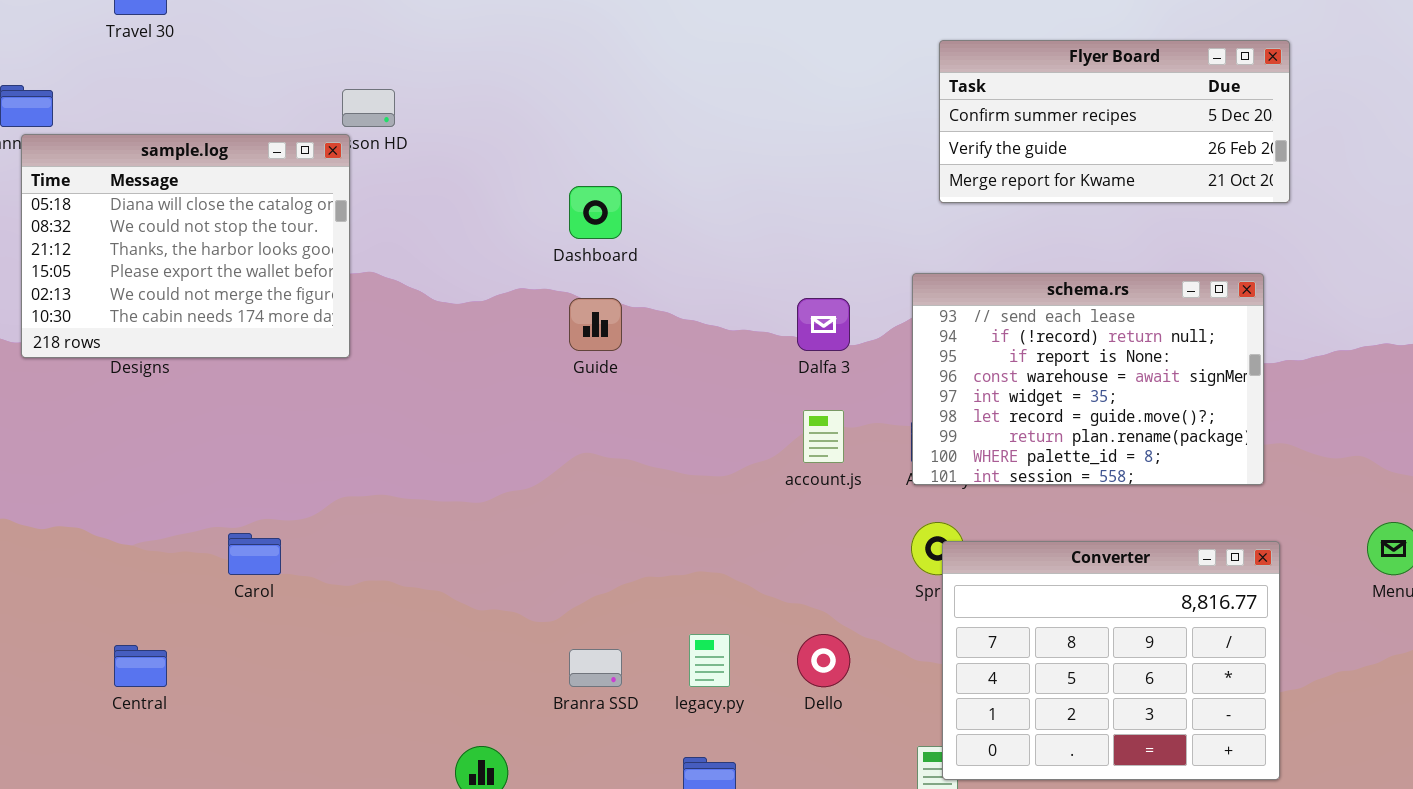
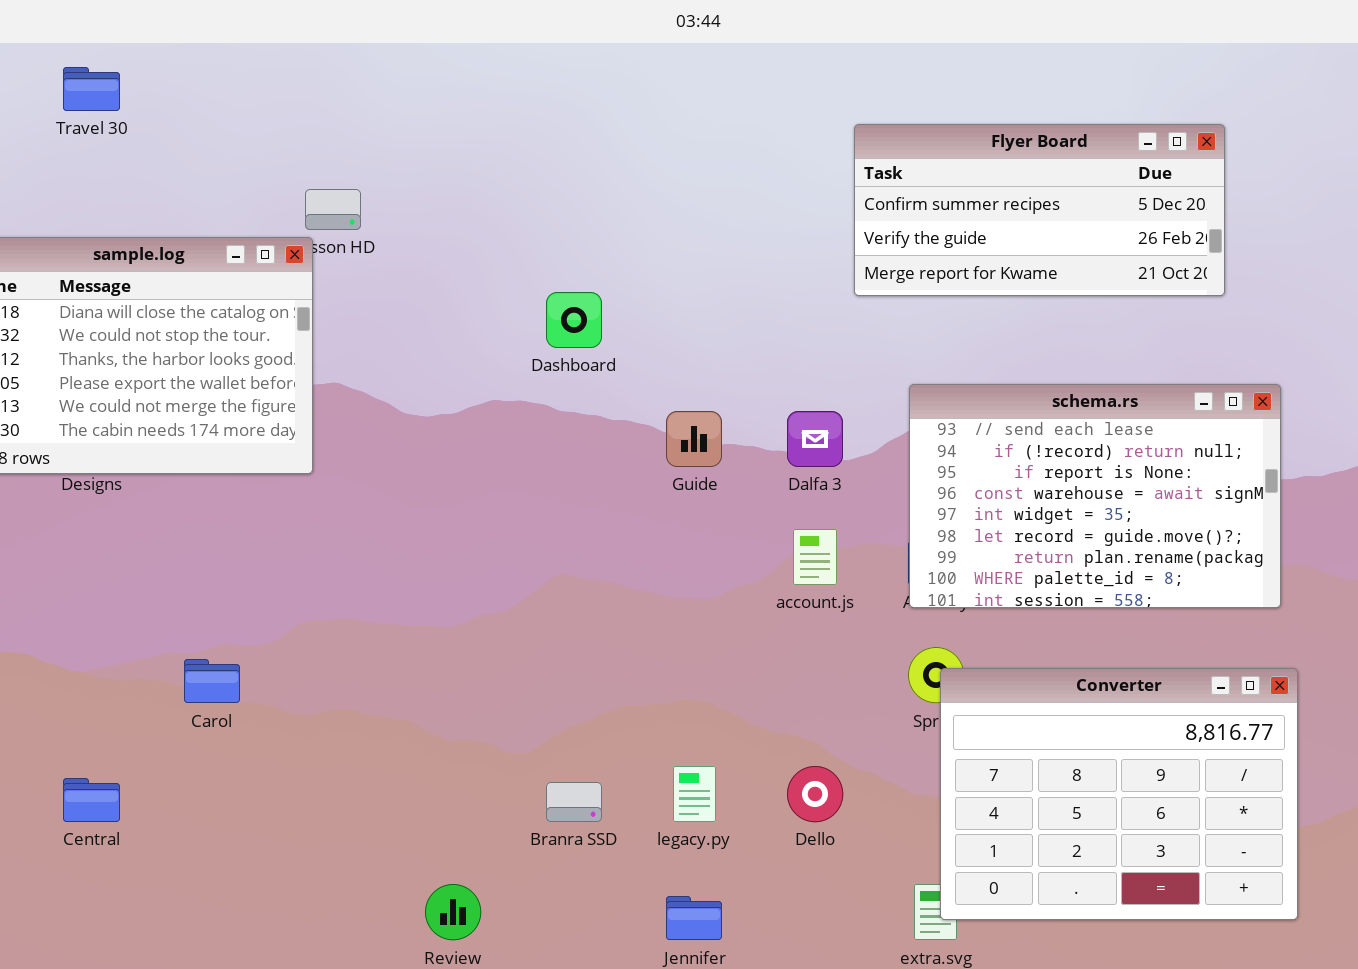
Flyer Board: [939,40,1290,203] -> [854,124,1225,296], moved
Guide: [569,298,622,351] -> [666,411,722,467], moved

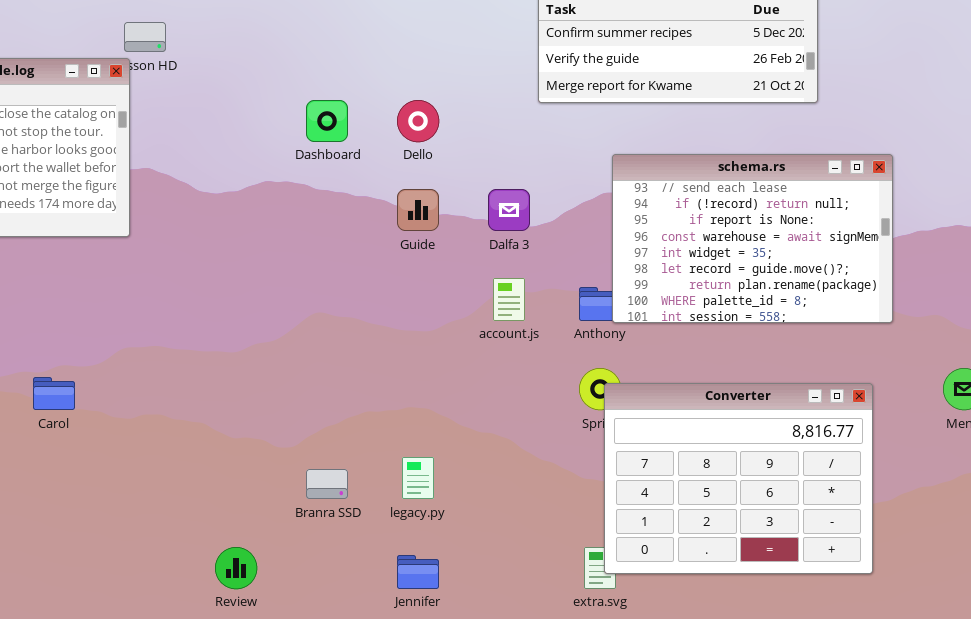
schema.rs: [909,384,1281,608] -> [612,154,893,323], moved
Dello: [787,766,843,822] -> [397,100,439,142], moved

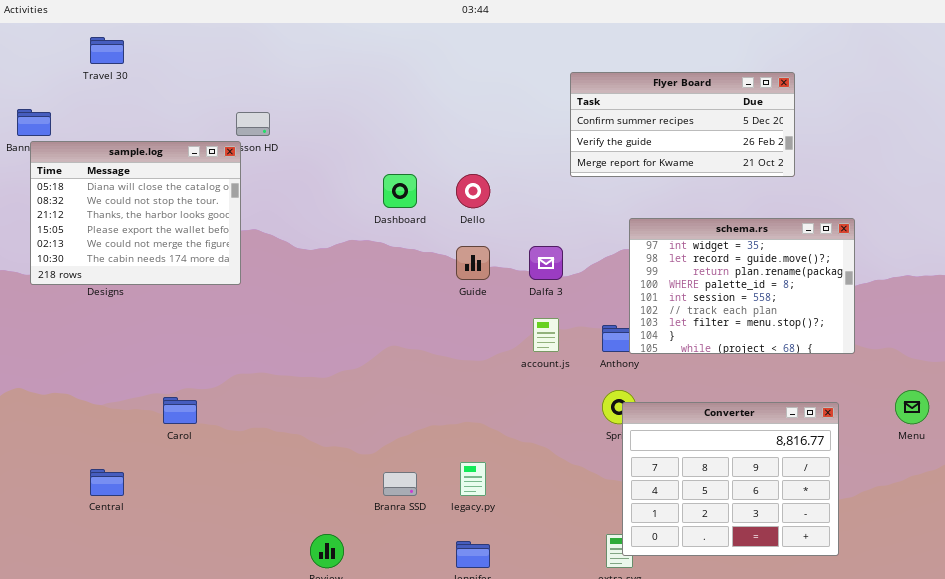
schema.rs: [612,154,893,323] -> [629,218,855,354], scrolled down 4 rows

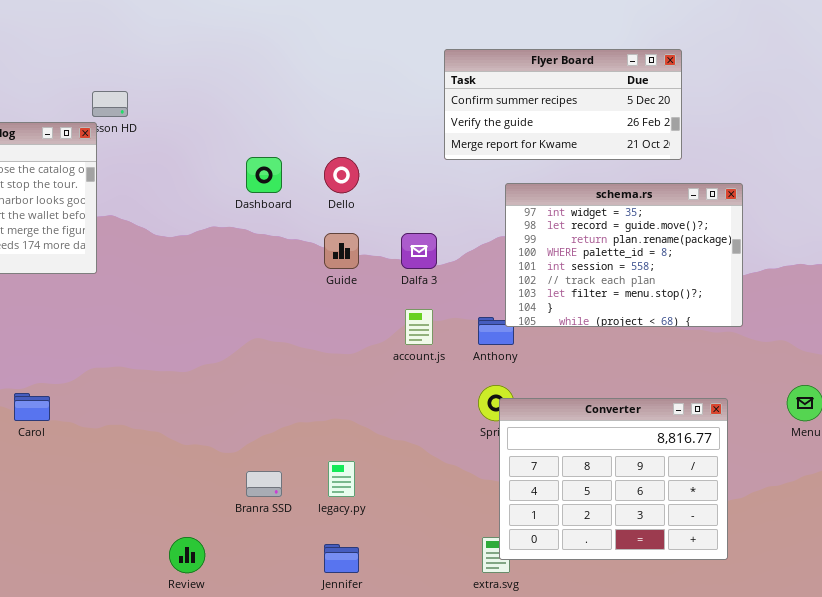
schema.rs: [629,218,855,354] -> [505,183,743,327], moved

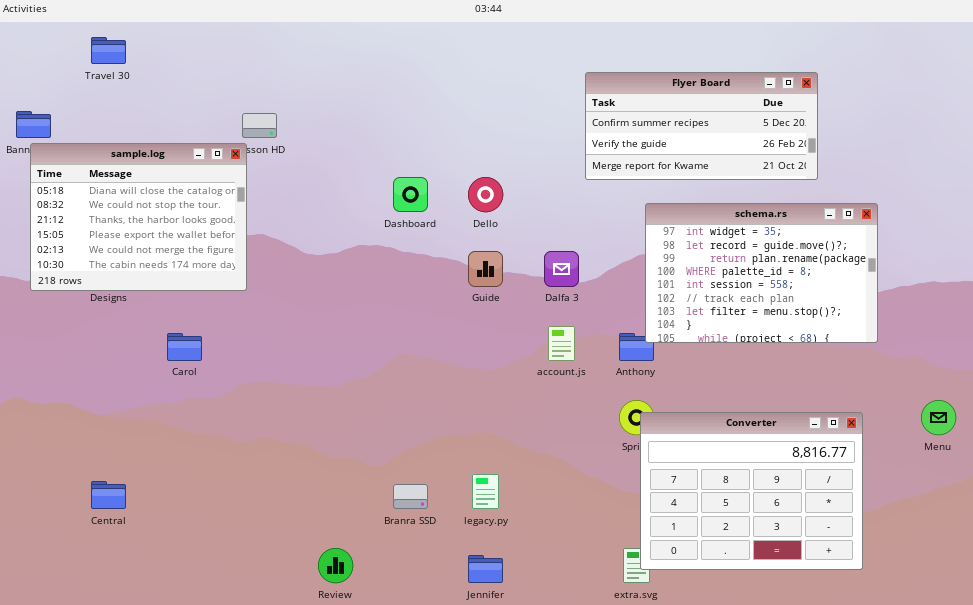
Carol: [14,393,50,421] -> [167,333,202,361], moved

